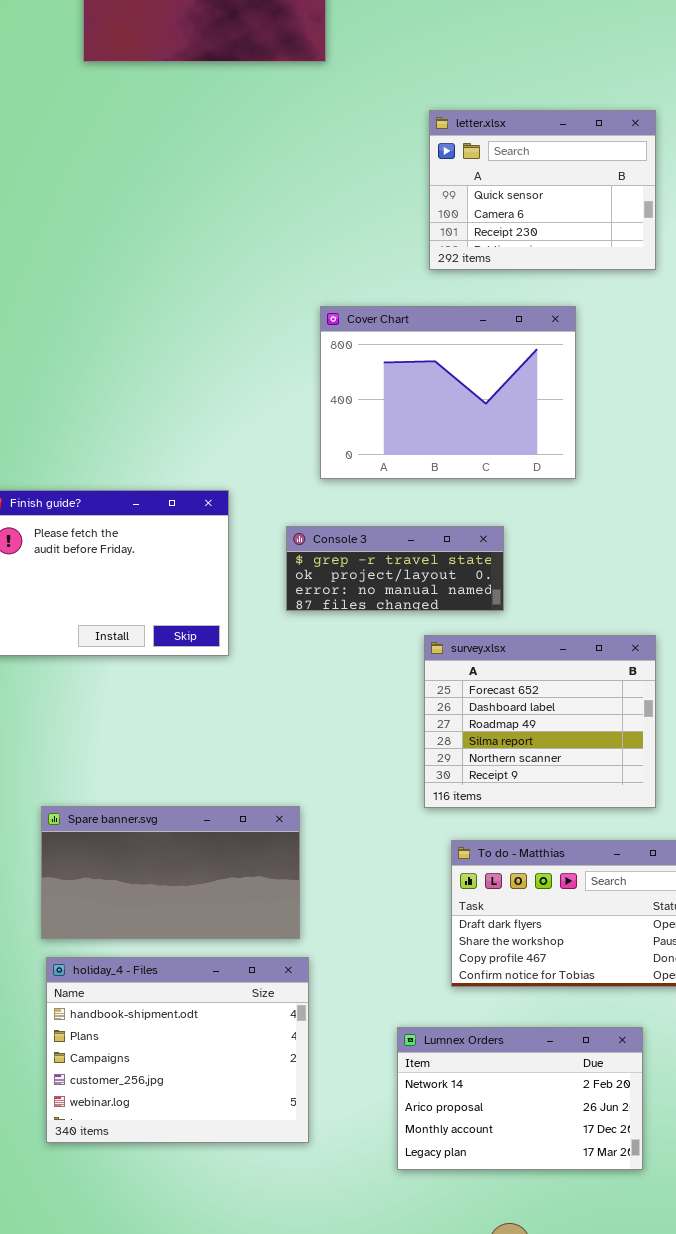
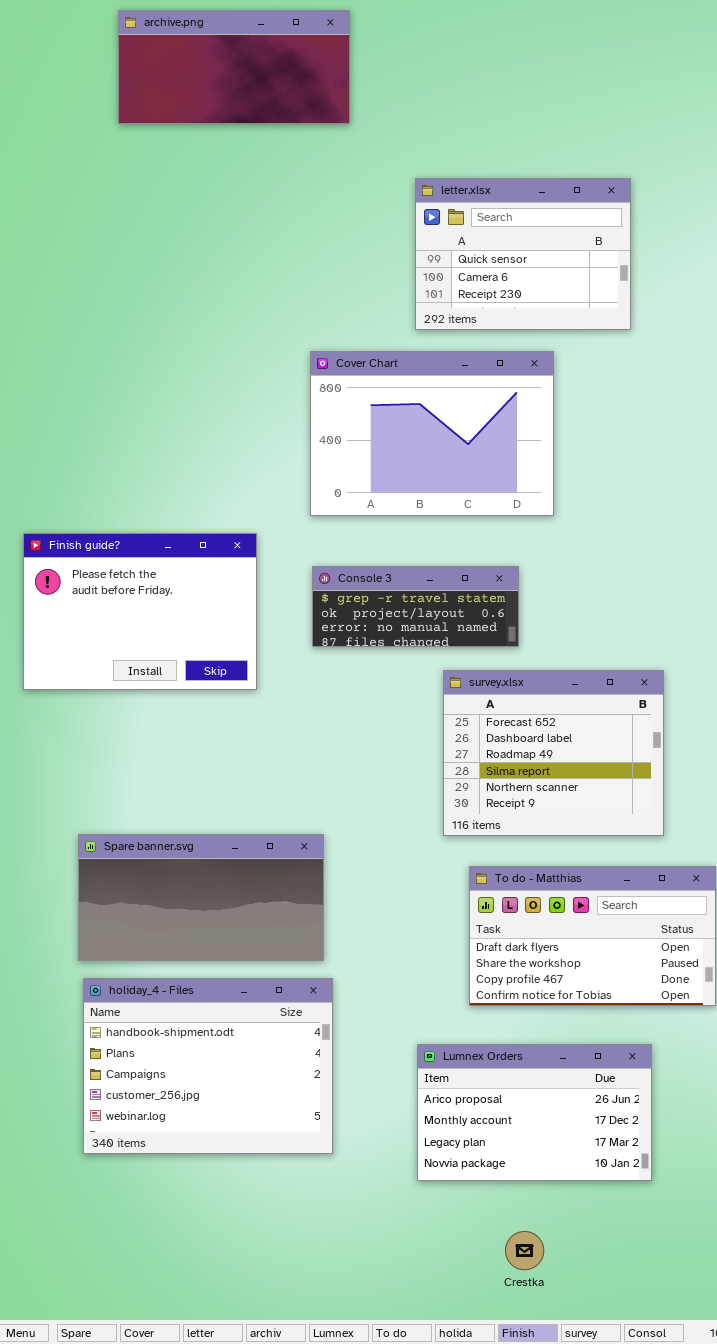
letter.xlsx: [429,110,656,270] -> [415,178,631,330], moved
Cover Chart: [320,306,576,479] -> [310,351,554,516], moved
Lumnex Orders: [397,1027,643,1170] -> [417,1044,652,1181], scrolled down 1 row

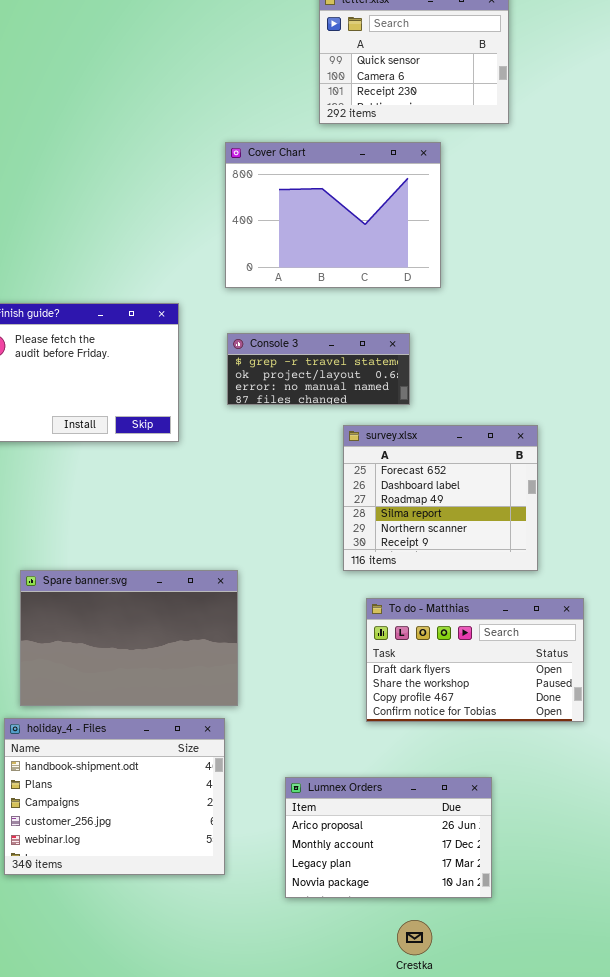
Spare banner.svg: [78,834,324,961] -> [20,570,238,706], resized
holiday_4 - Files: [83,978,333,1154] -> [4,718,225,875], moved
Lumnex Orders: [417,1044,652,1181] -> [285,777,492,898], moved

